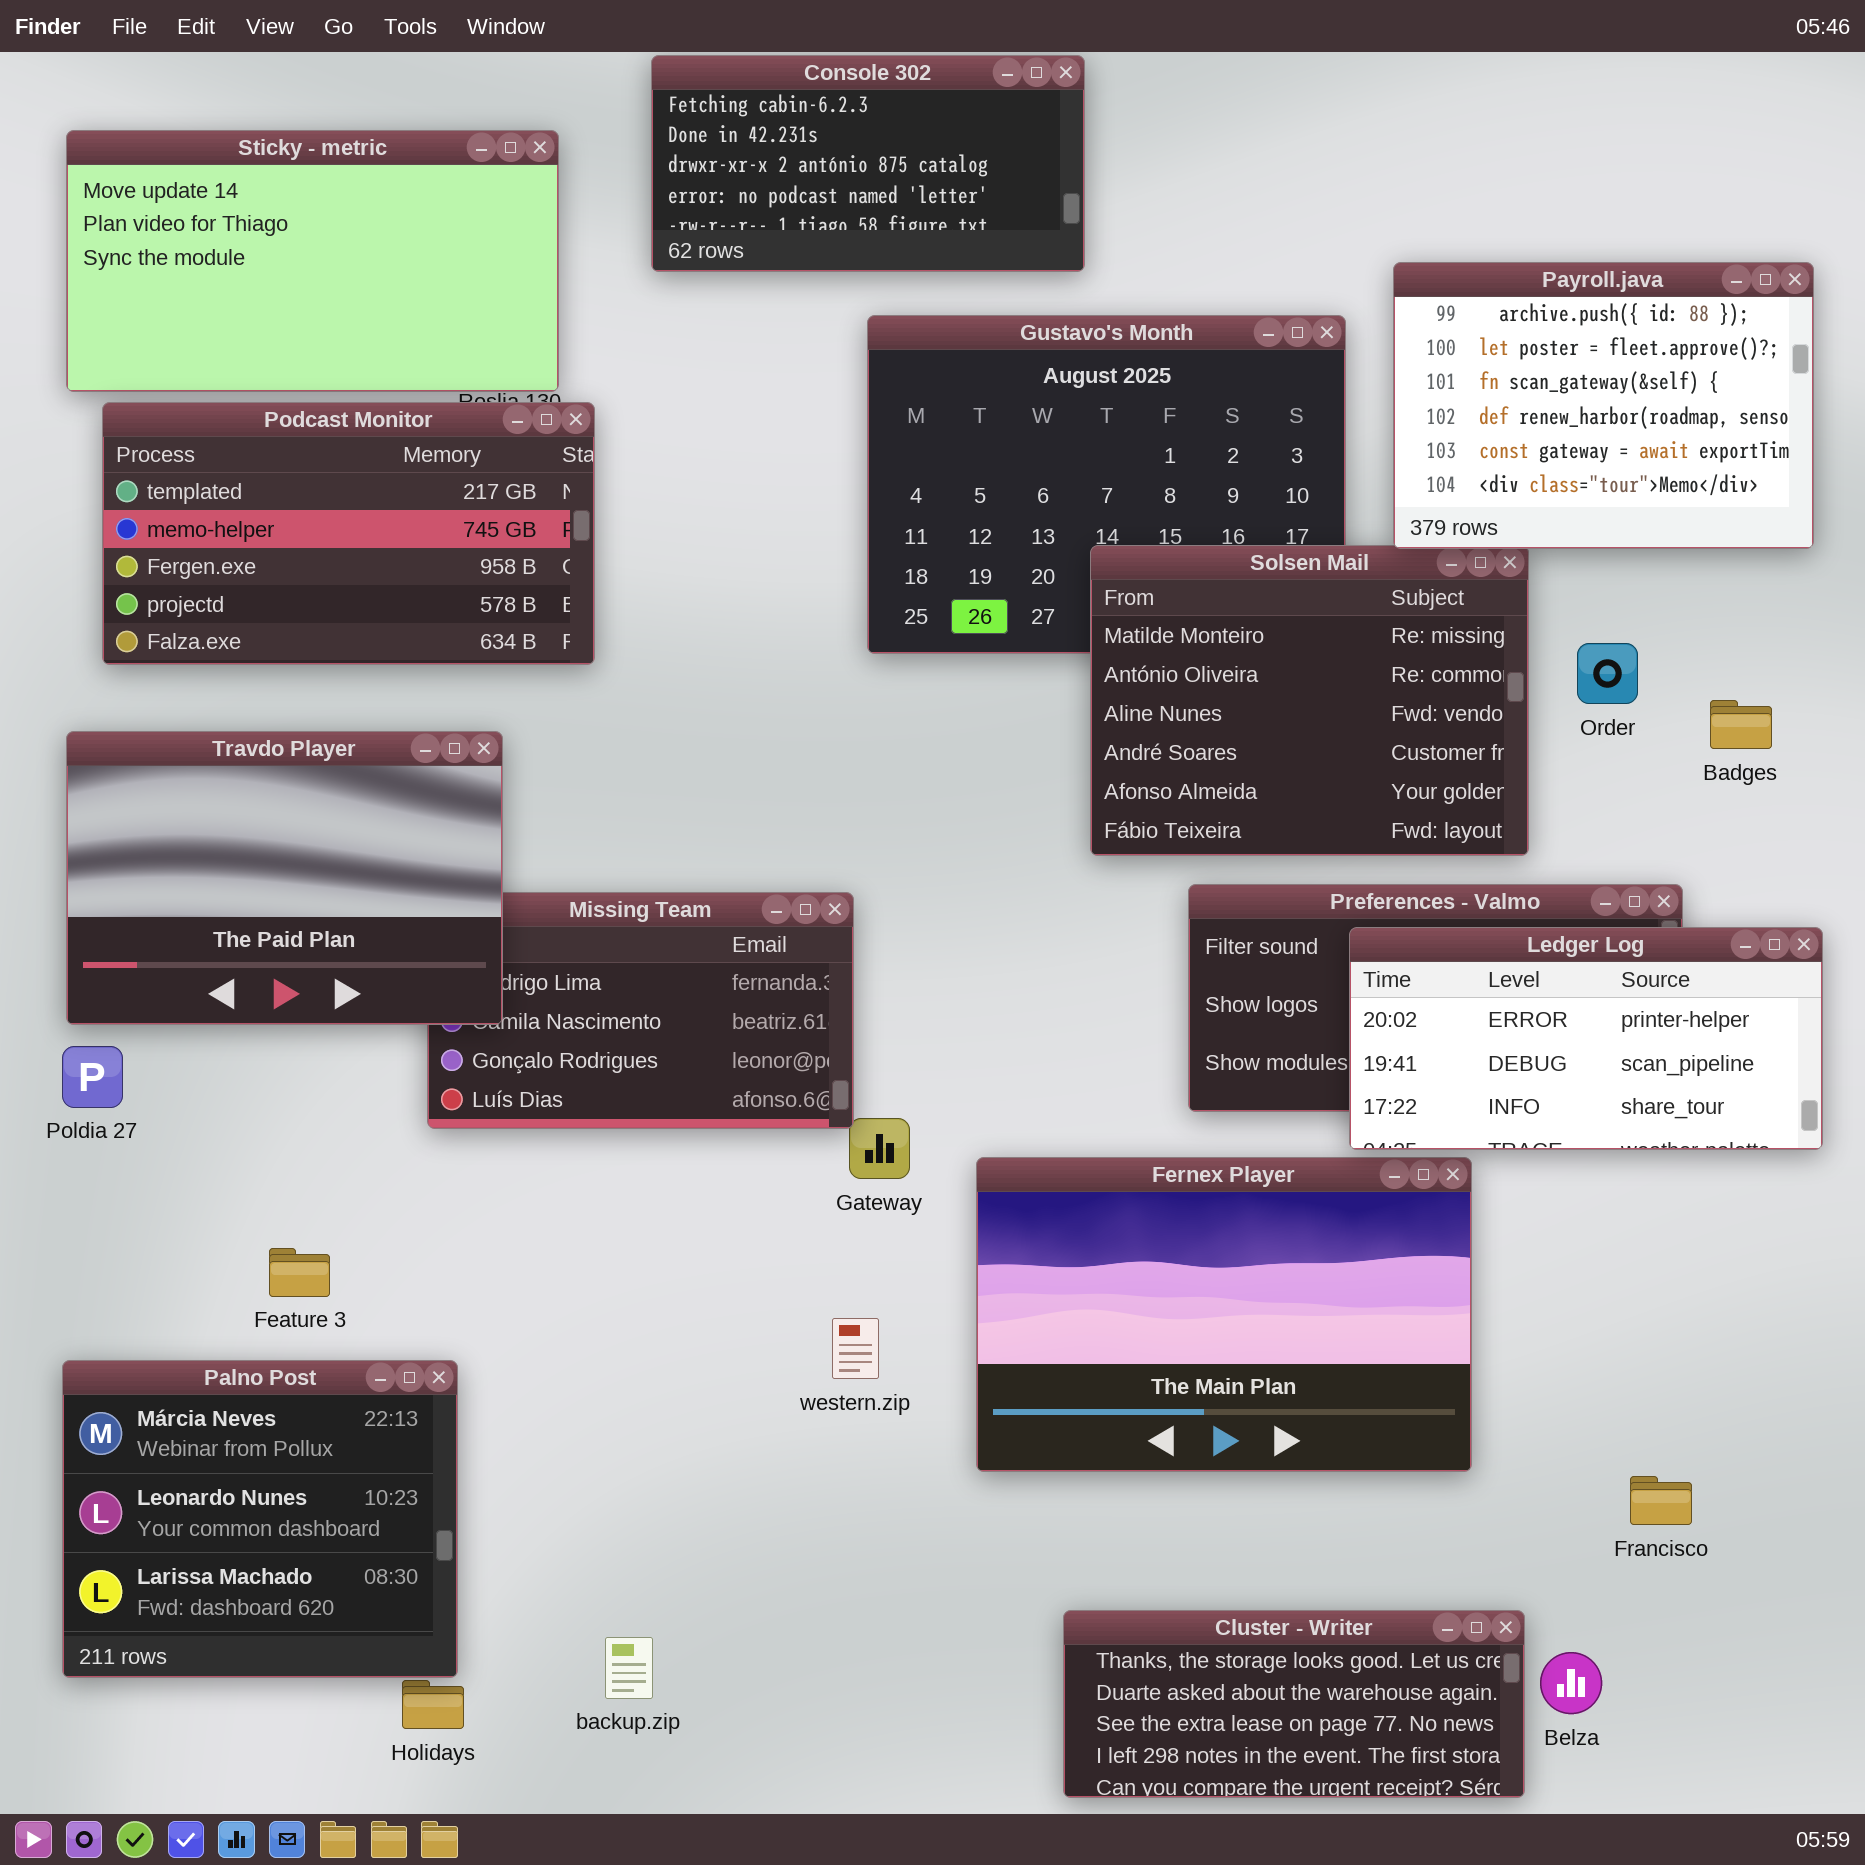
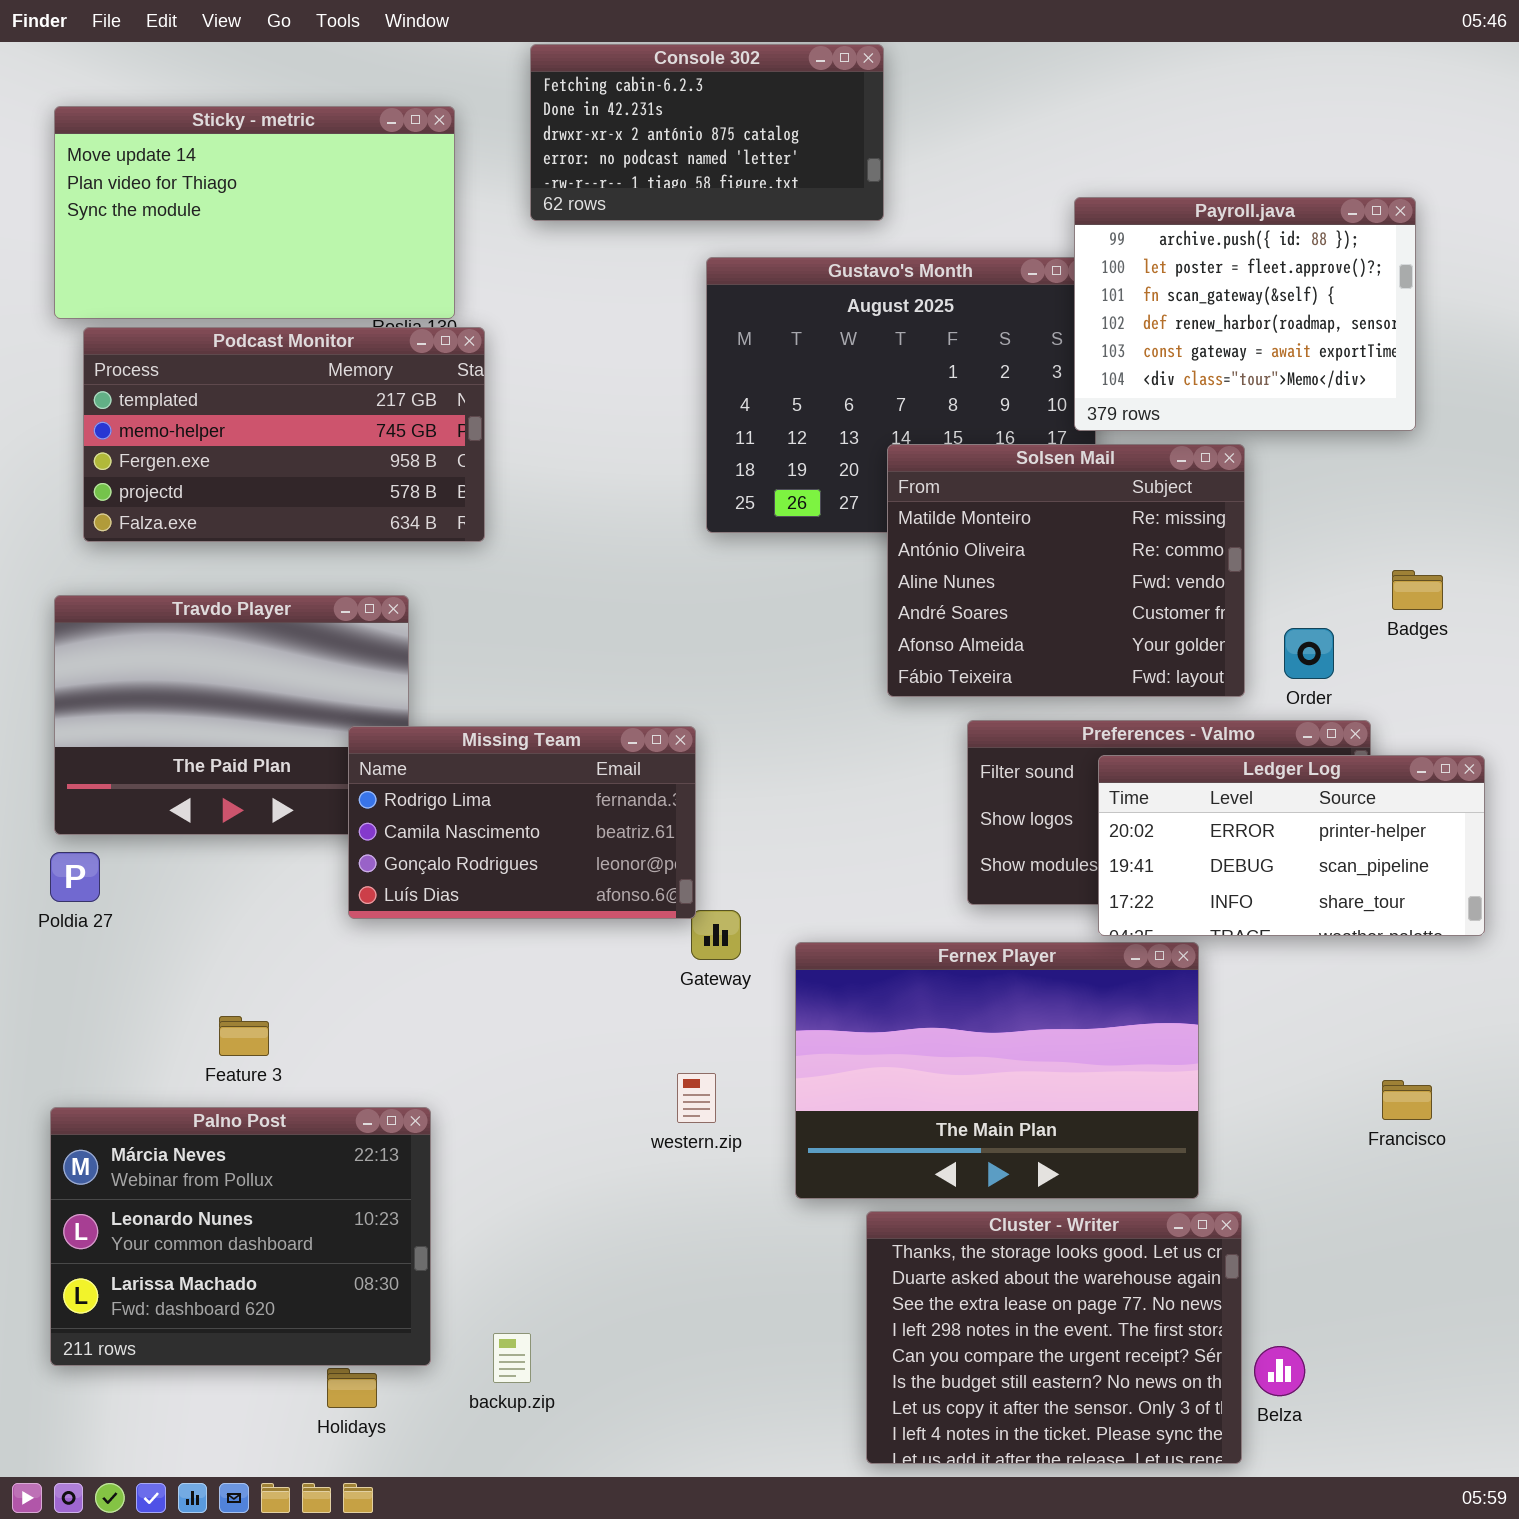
Payroll.java: [1393,262,1814,549] -> [1074,197,1416,431], moved
Order: [1577,643,1638,704] -> [1284,628,1334,679], moved
Missing Team: [427,892,854,1129] -> [348,726,696,919], raised
Palno Post: [62,1360,458,1678] -> [50,1107,431,1366], resized
Francisco: [1630,1476,1692,1525] -> [1382,1080,1432,1120], moved
Cluster - Writer: [1063,1610,1525,1798] -> [866,1211,1242,1464], resized

